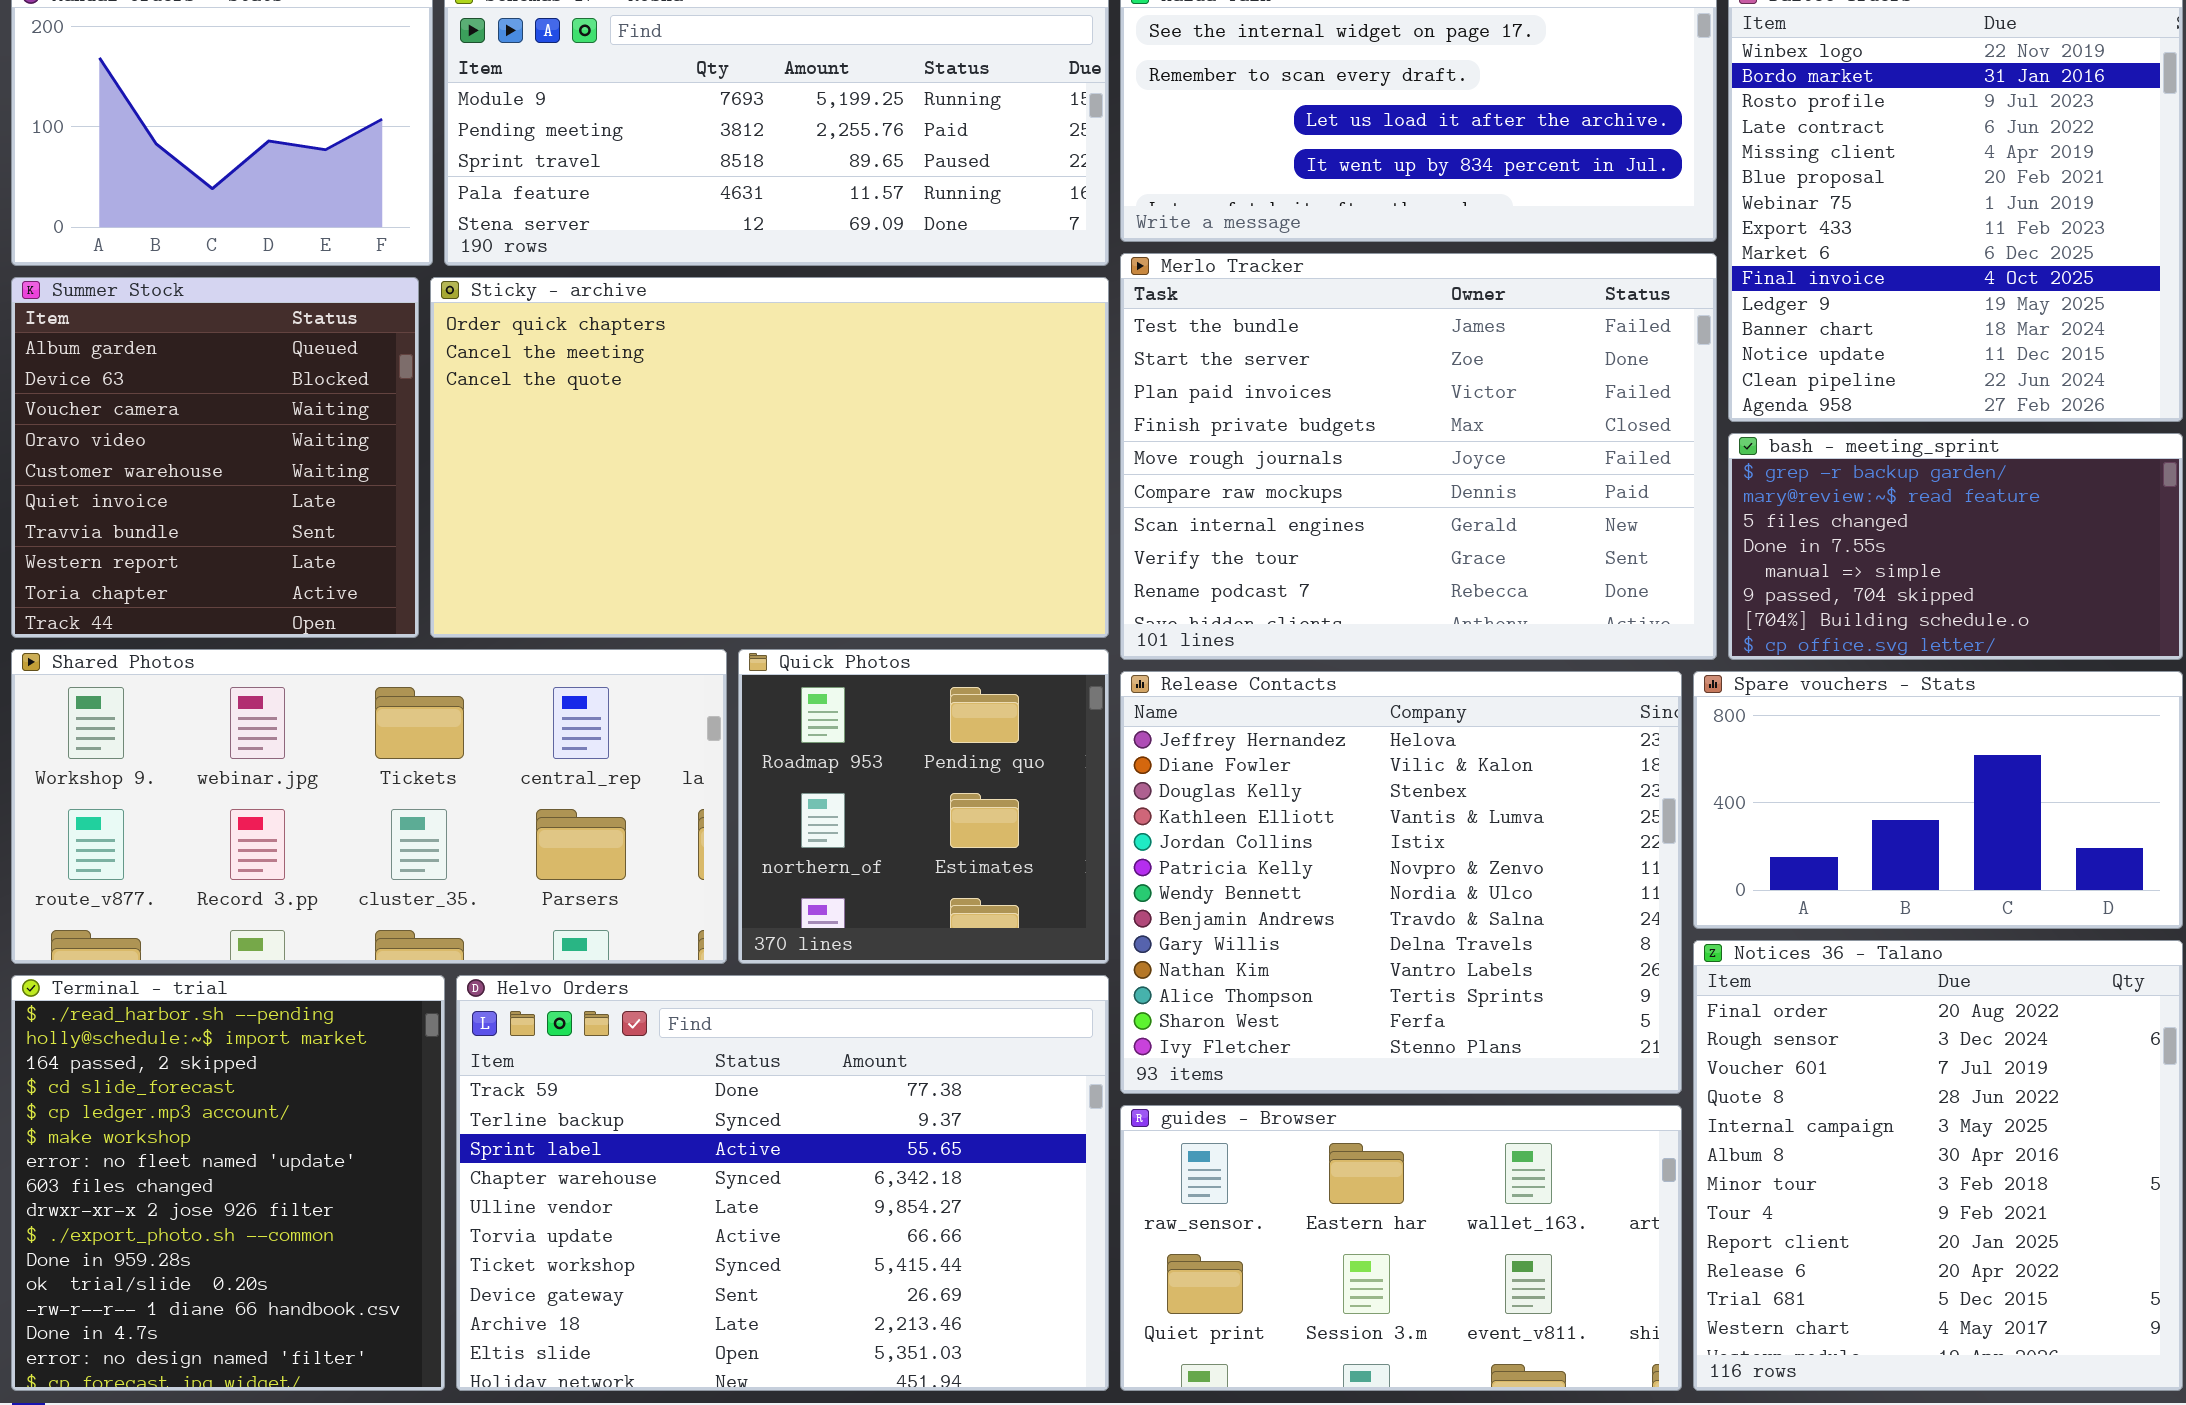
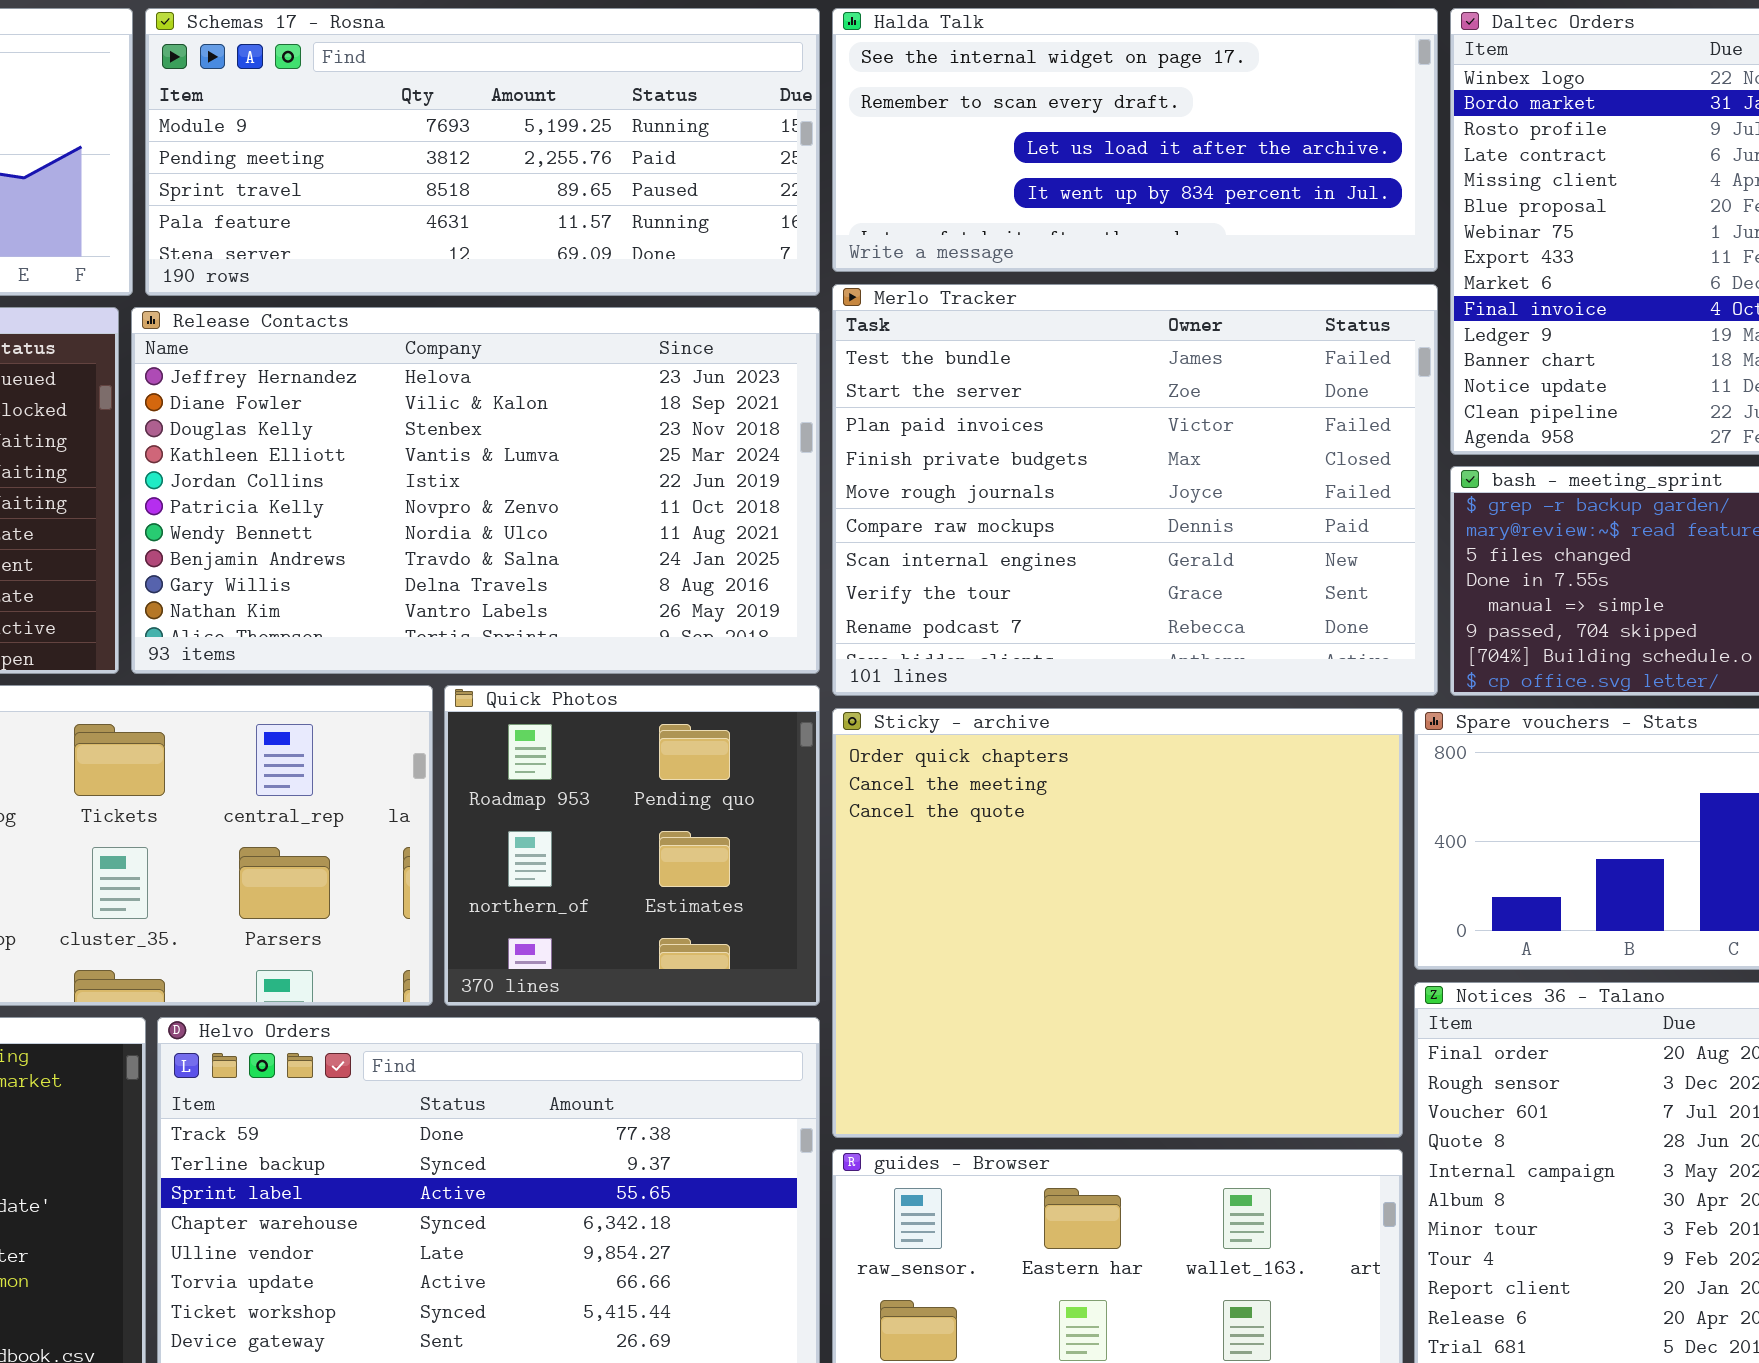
Sticky - archive: [430,277,1109,638] -> [832,708,1403,1138], moved, resized
Release Contacts: [1120,671,1682,1094] -> [131,307,820,674], moved, resized

